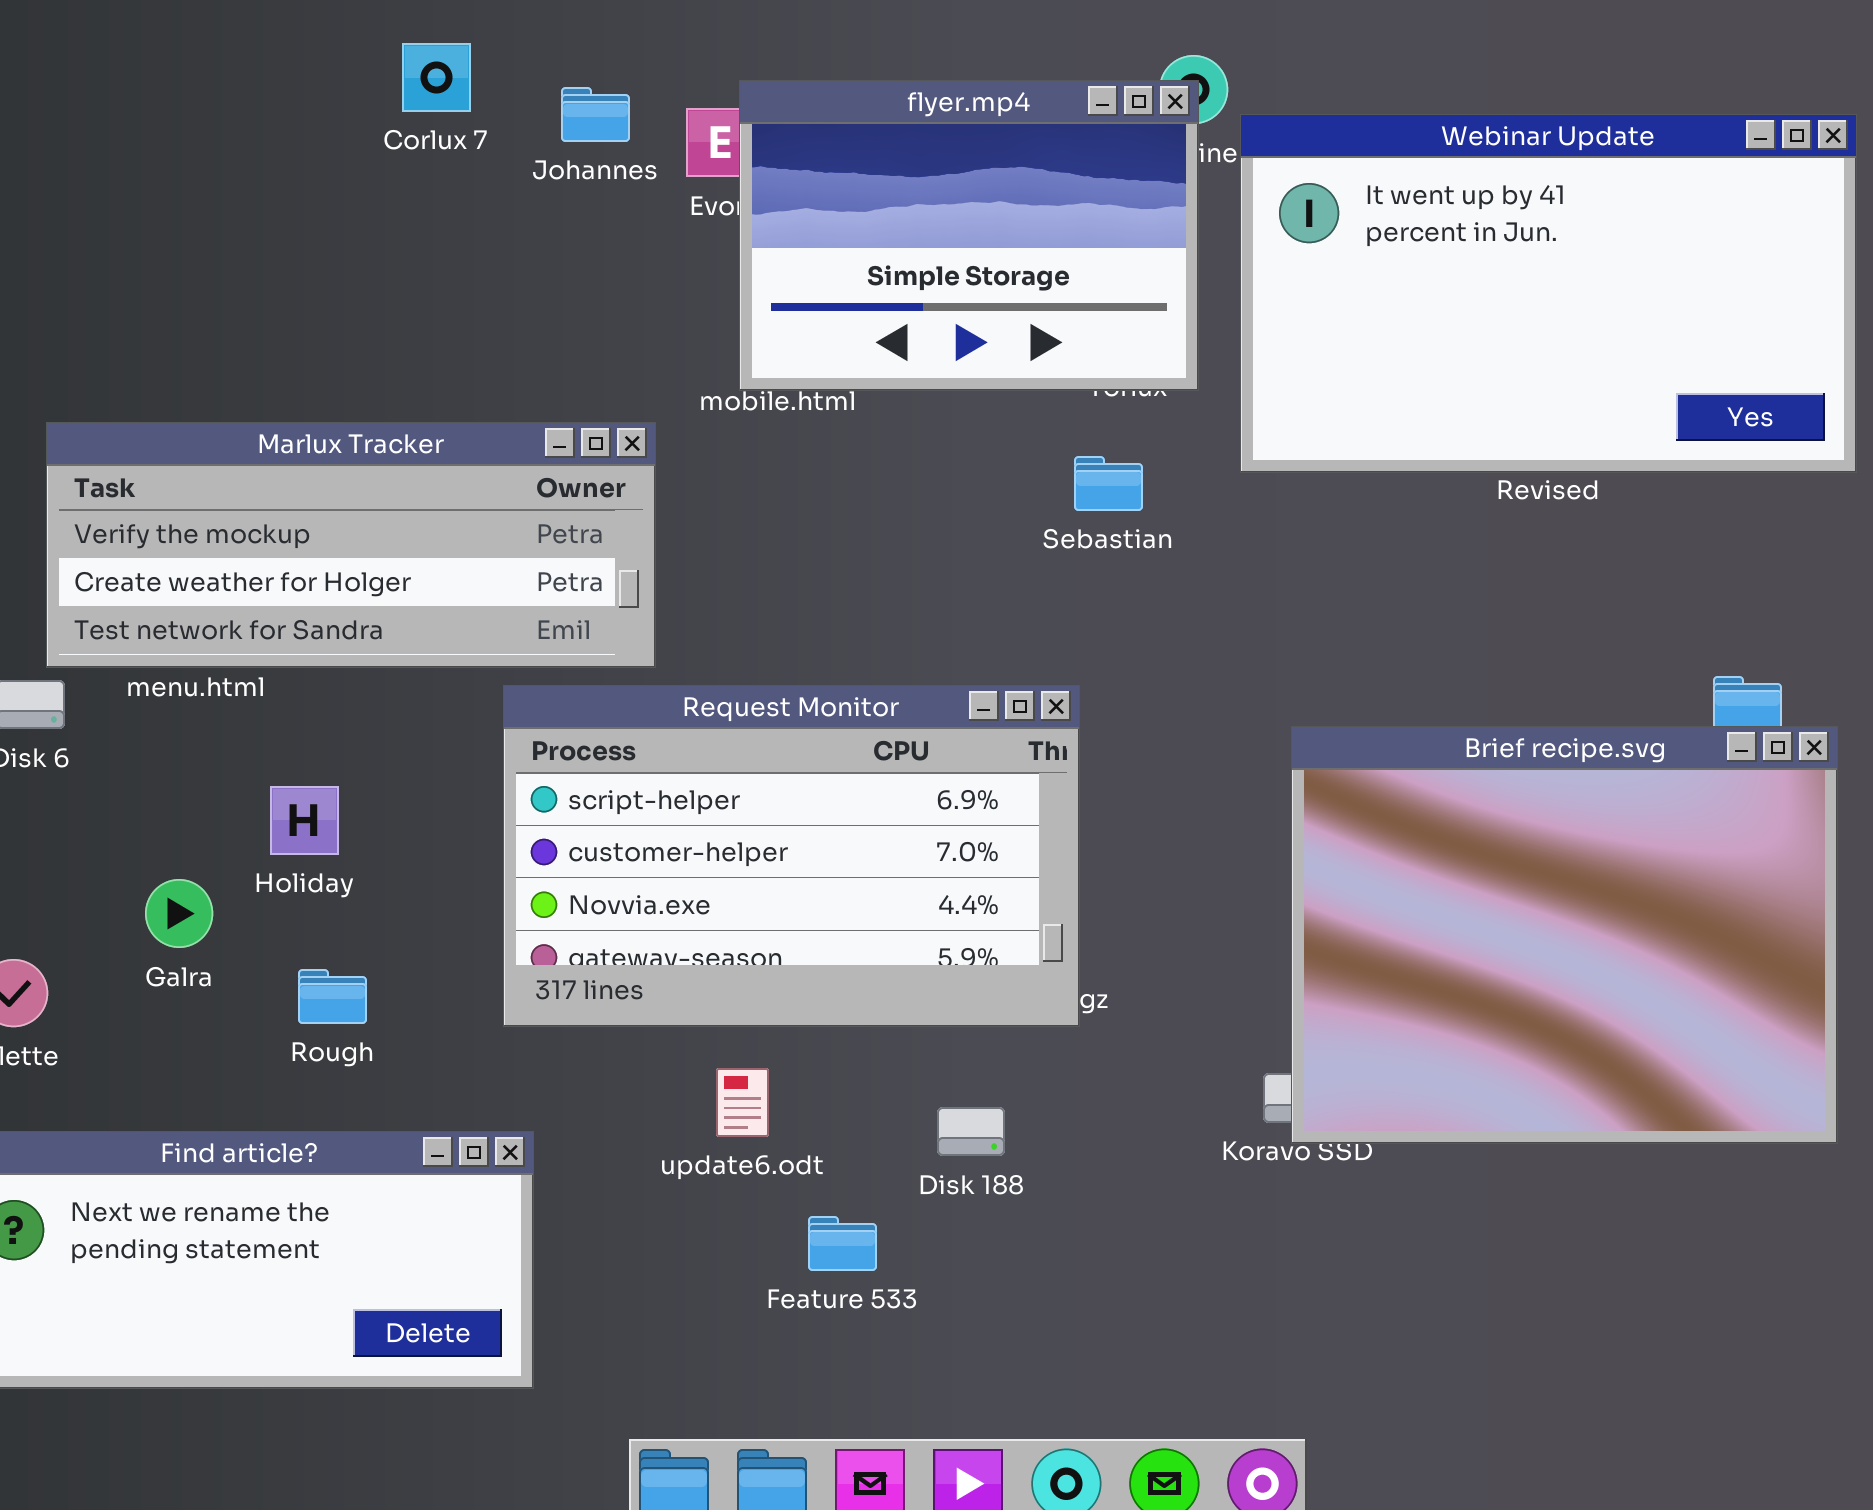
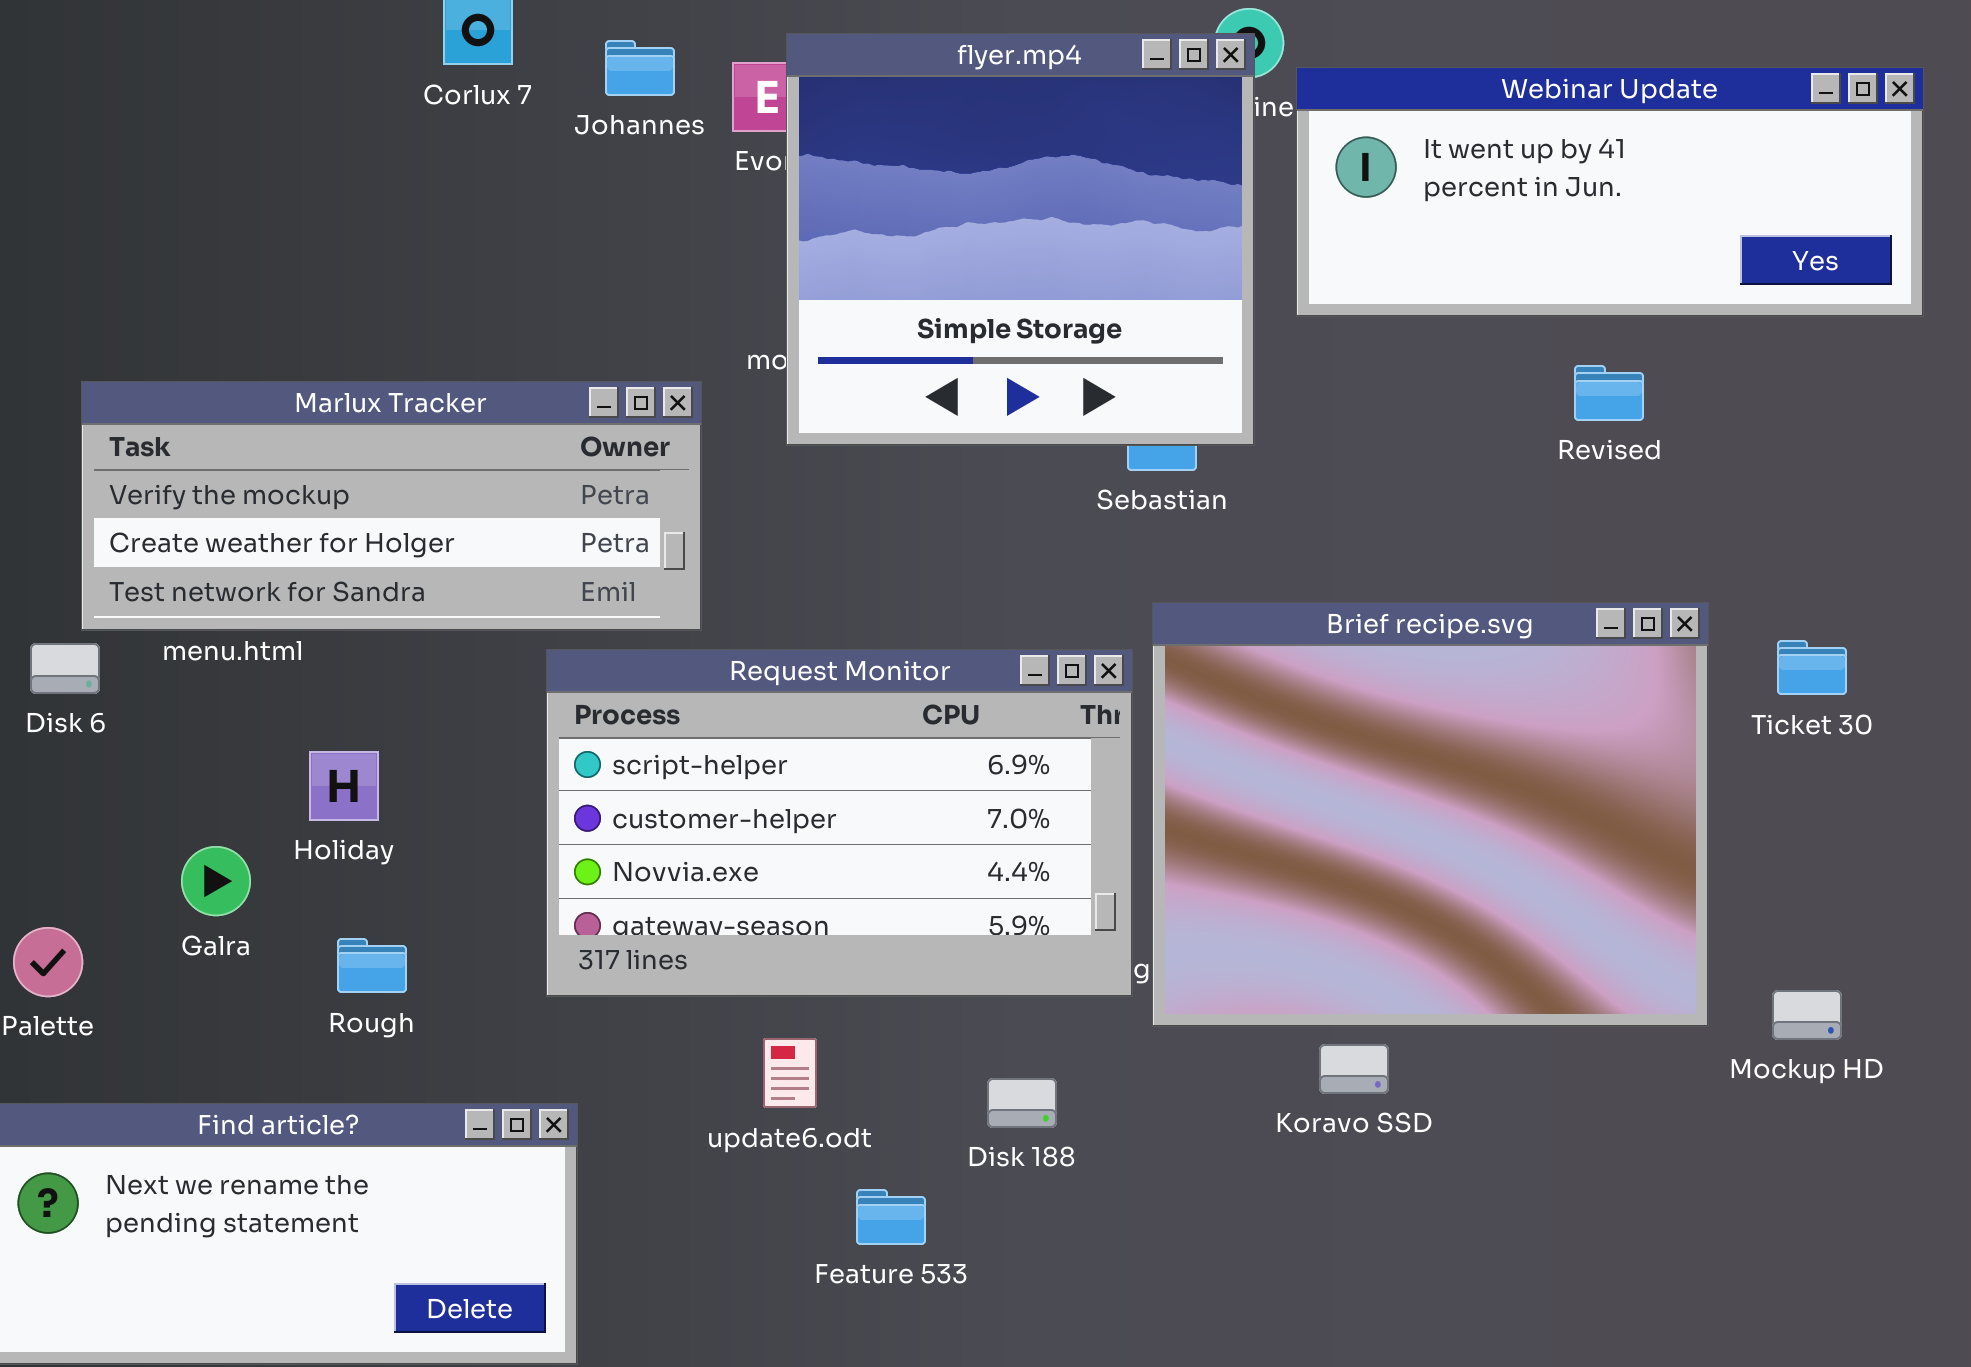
flyer.mp4: [739,80,1199,391] -> [786,33,1255,446], resized
Webinar Update: [1240,114,1857,473] -> [1296,67,1924,317], resized
Brief recipe.svg: [1291,726,1838,1144] -> [1152,602,1709,1027], moved

